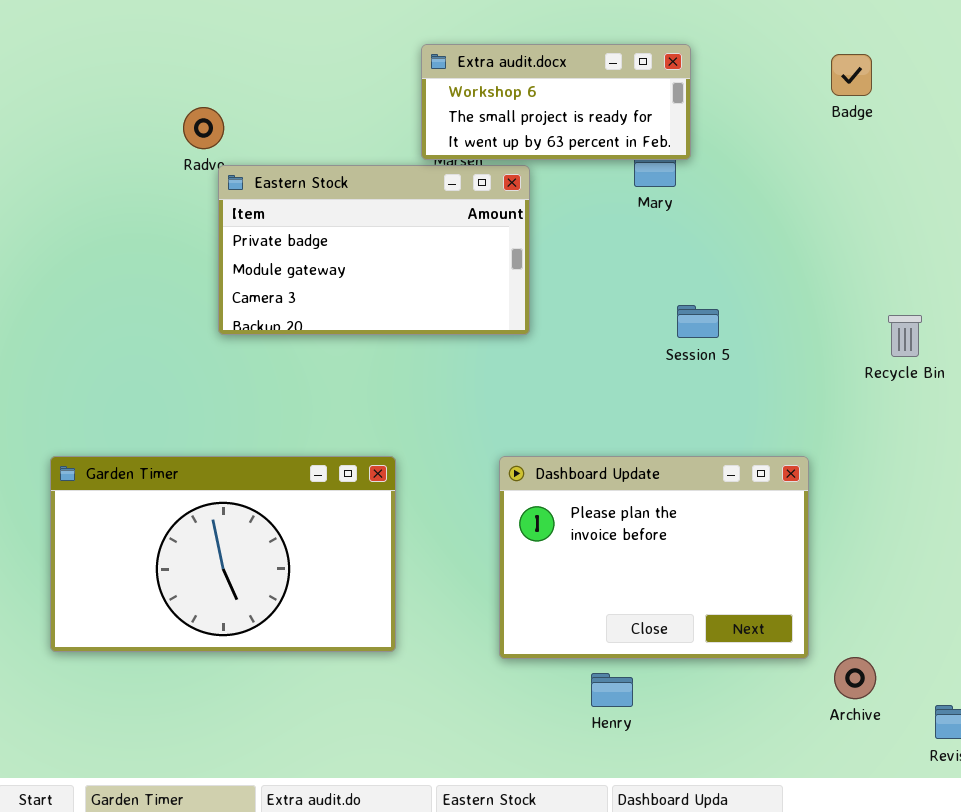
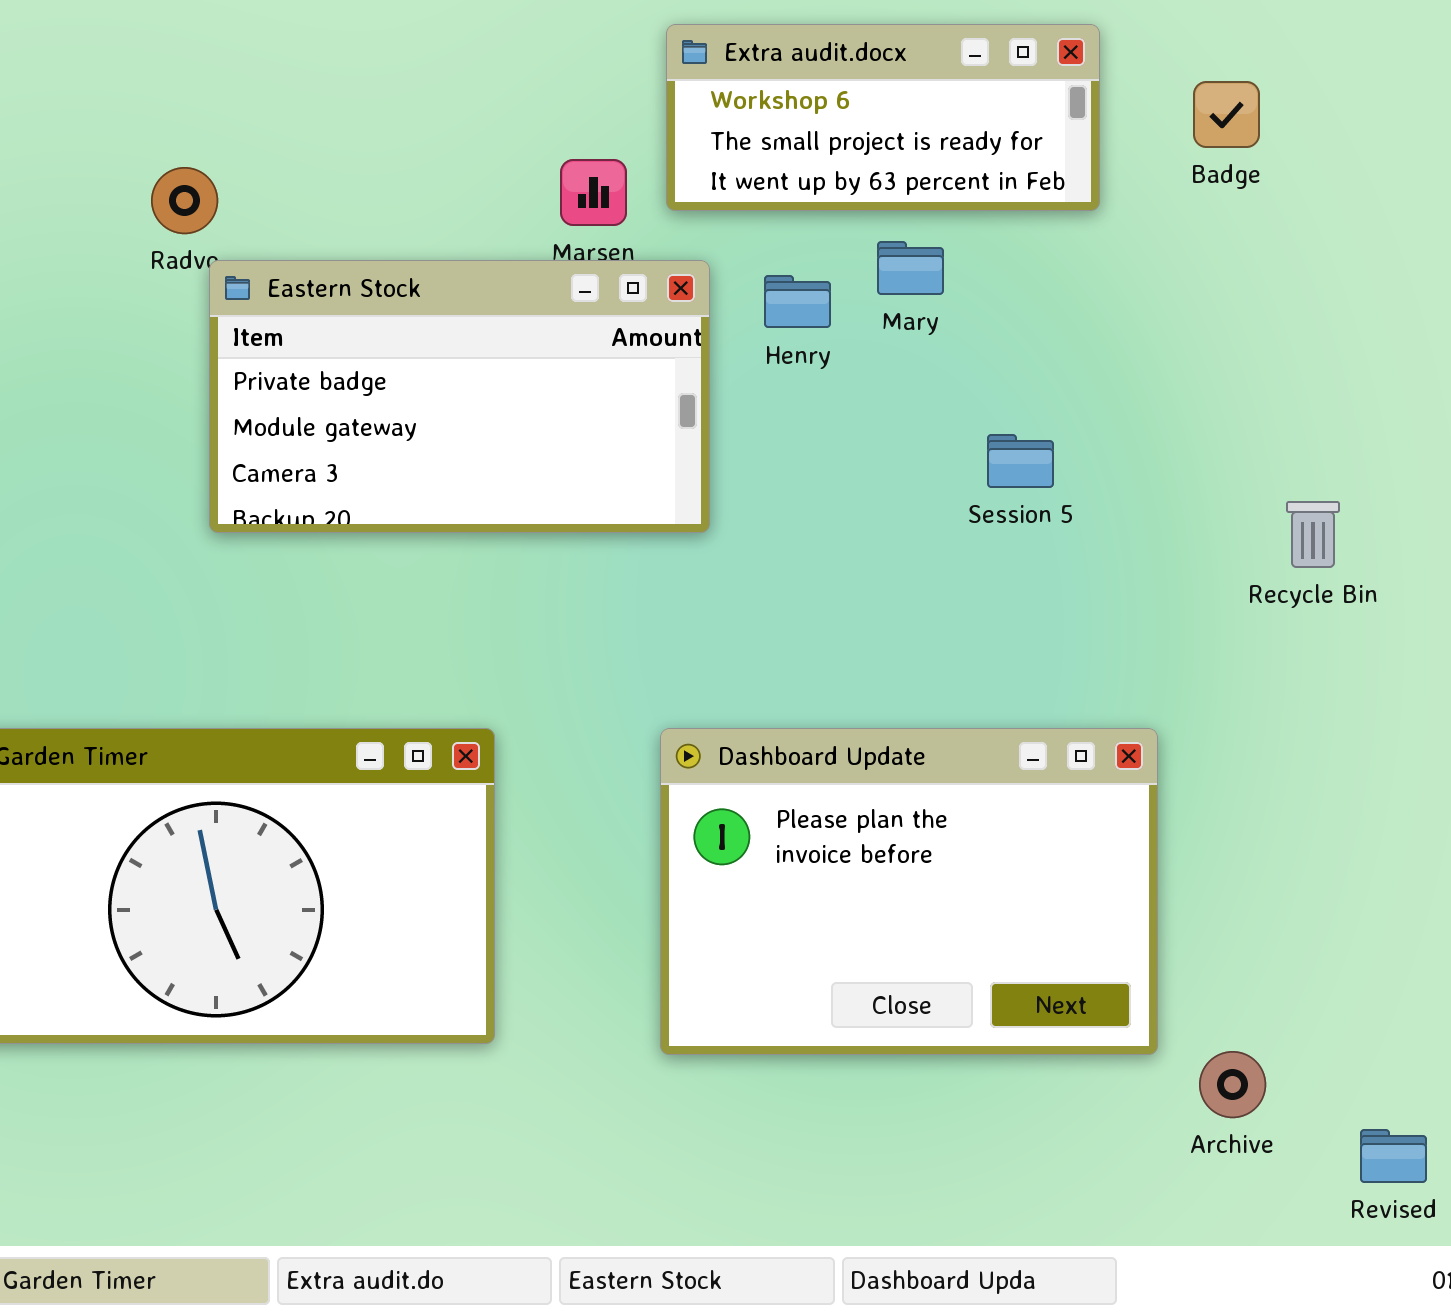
Extra audit.docx: [421,44,691,160] -> [666,24,1100,211], moved
Session 5: [677,305,719,338] -> [987,434,1054,488], moved
Henry: [591,673,633,707] -> [764,275,831,328], moved

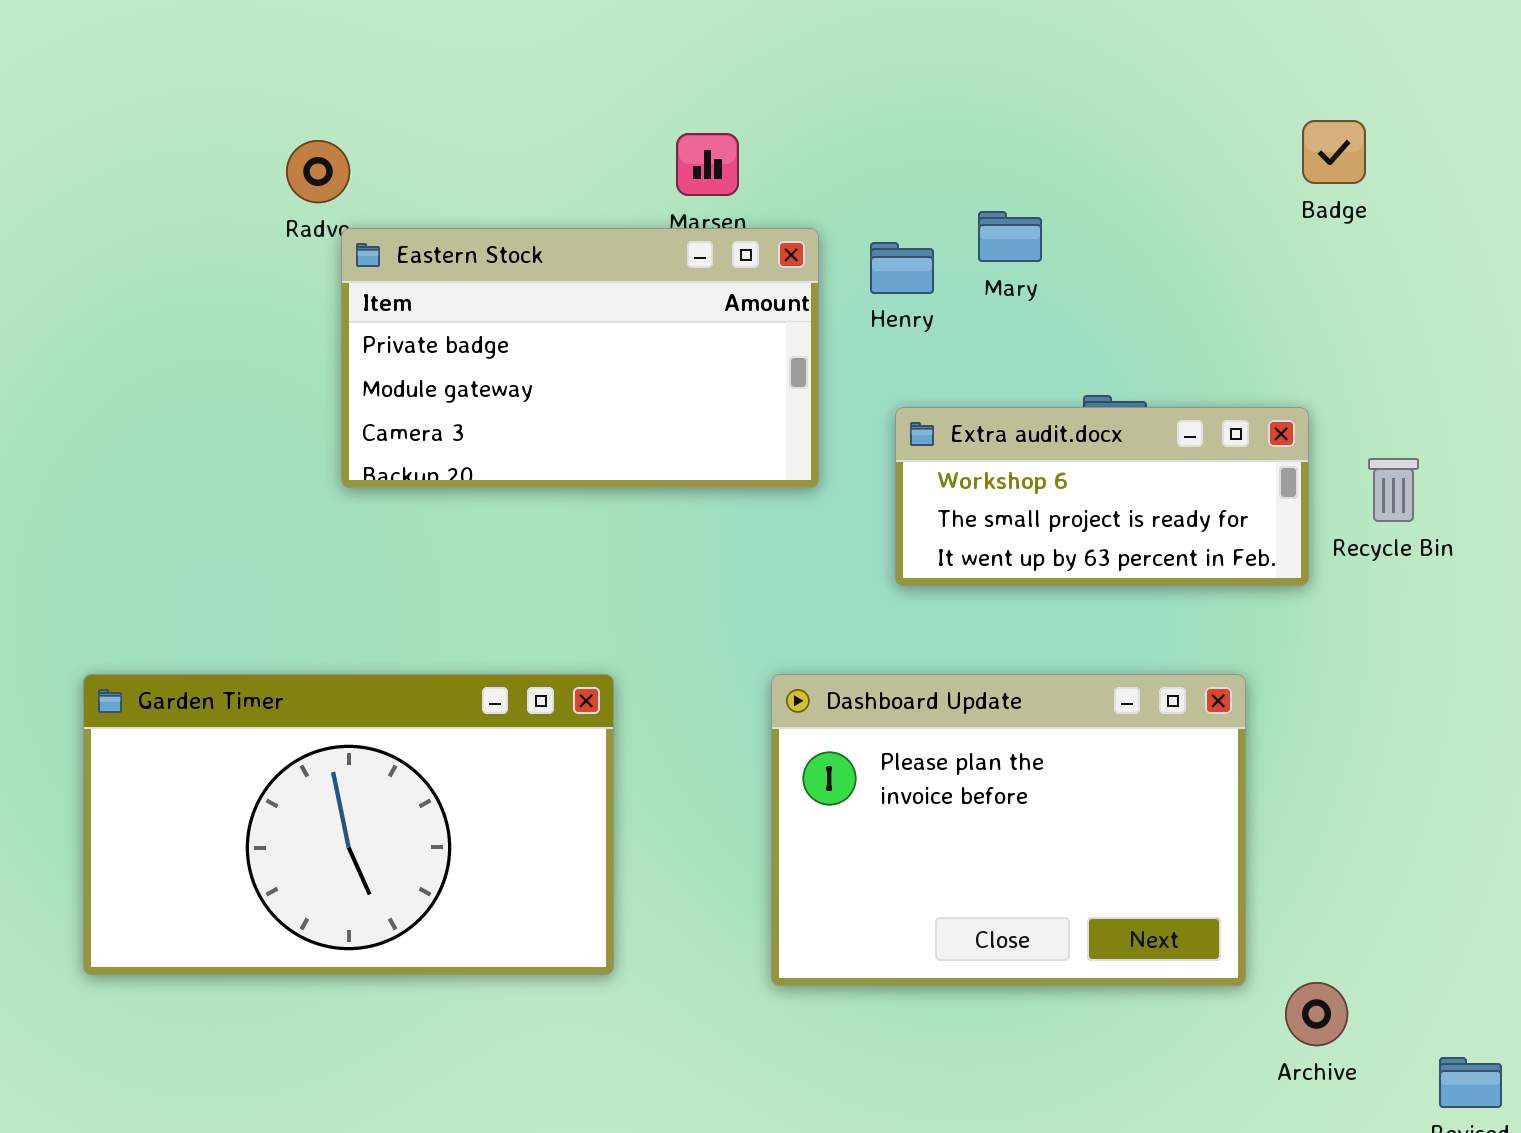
Extra audit.docx: [666,24,1100,211] -> [895,407,1309,586], moved
Badge: [1193,81,1260,148] -> [1302,120,1366,184], moved

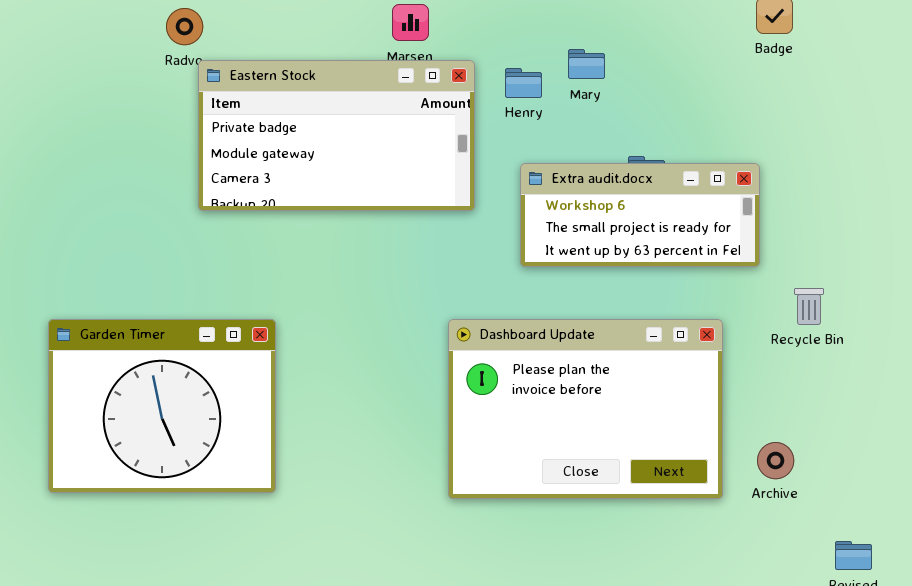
Recycle Bin: [1368,458,1419,522] -> [794,288,824,325], moved
Garden Timer: [83,674,614,975] -> [48,319,276,493], resized
Archive: [1285,982,1348,1046] -> [757,442,794,479], moved

